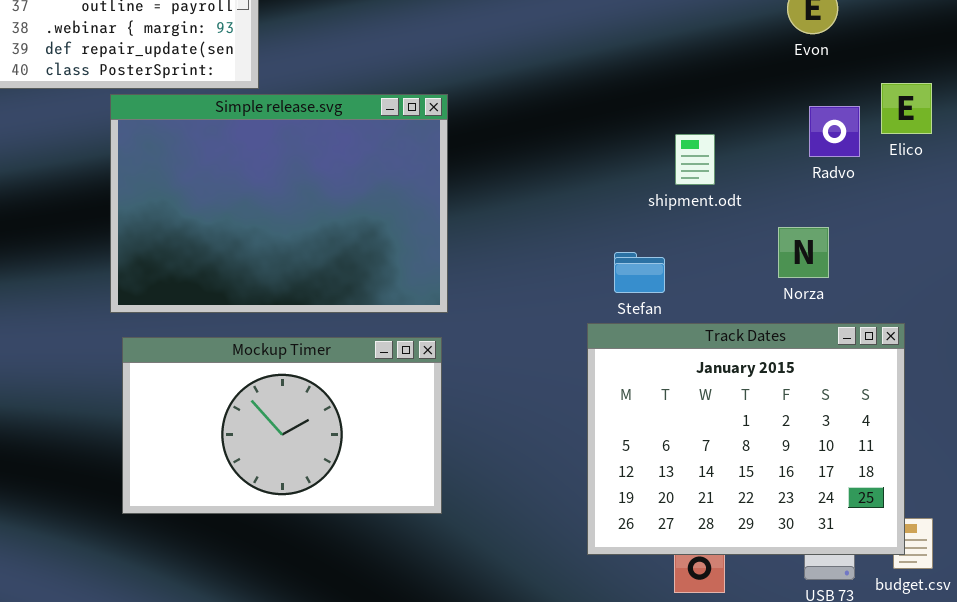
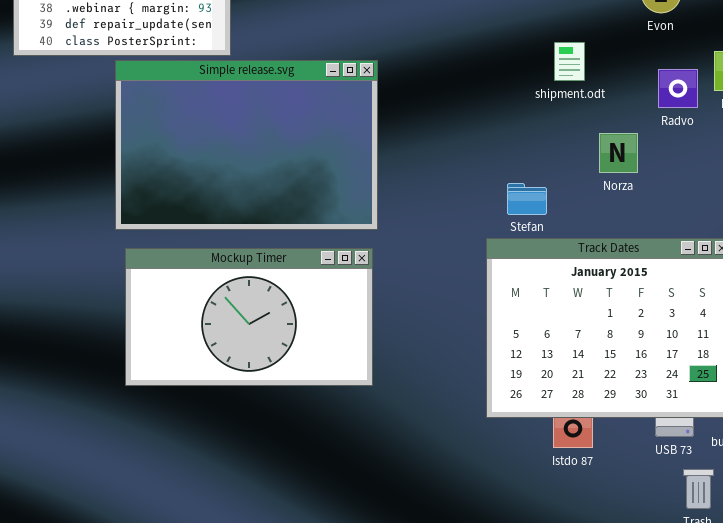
shipment.odt: [675,134,715,185] -> [554,42,585,81], moved
Norza: [778,227,829,278] -> [599,133,638,173], moved

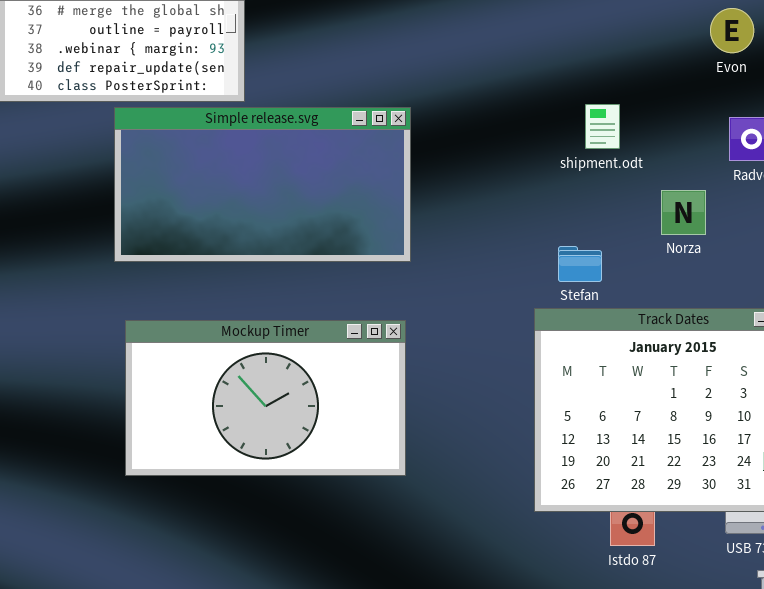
shipment.odt: [554,42,585,81] -> [585,104,620,149], moved
Simple release.svg: [115,60,378,230] -> [114,107,411,262], resized

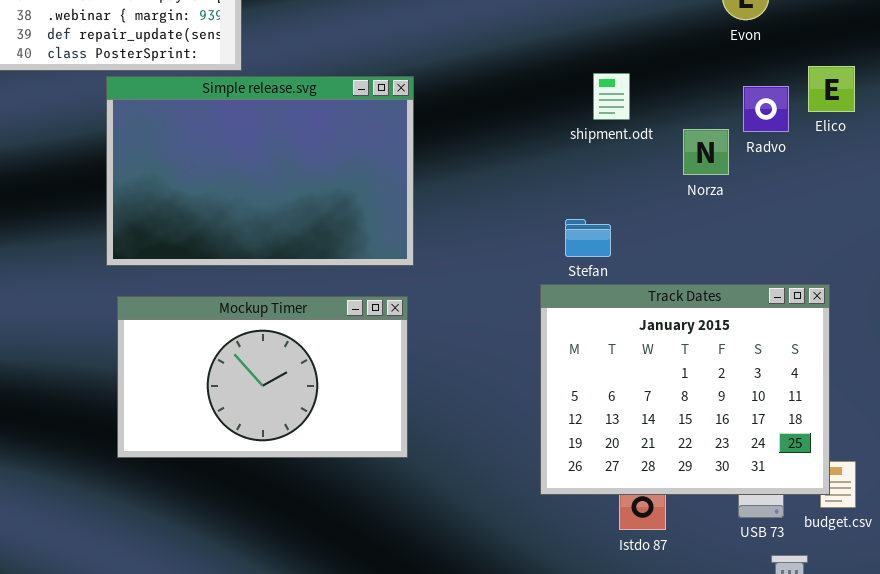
Simple release.svg: [114,107,411,262] -> [106,76,414,266], resized
Norza: [661,190,706,235] -> [683,129,729,175], moved

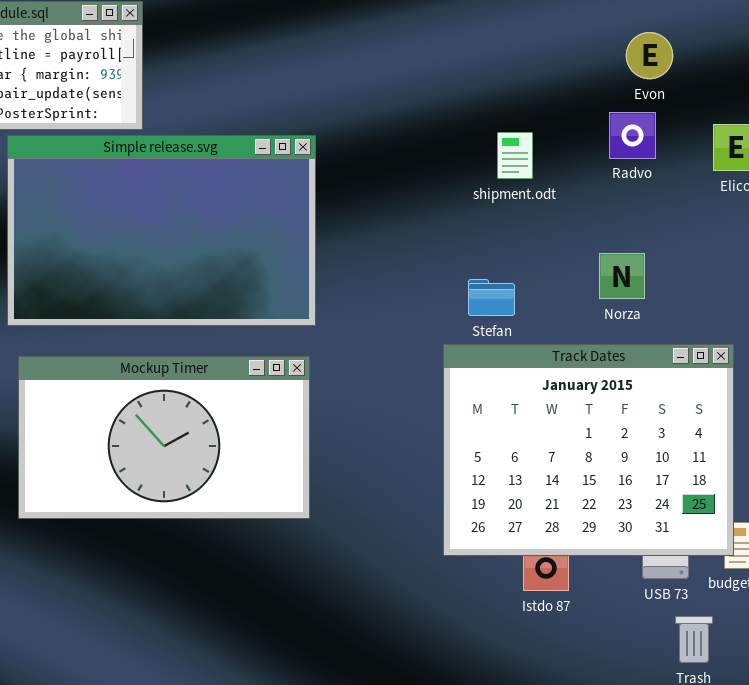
Radvo: [743,86,789,132] -> [609,112,656,159], moved
Norza: [683,129,729,175] -> [599,253,645,299], moved

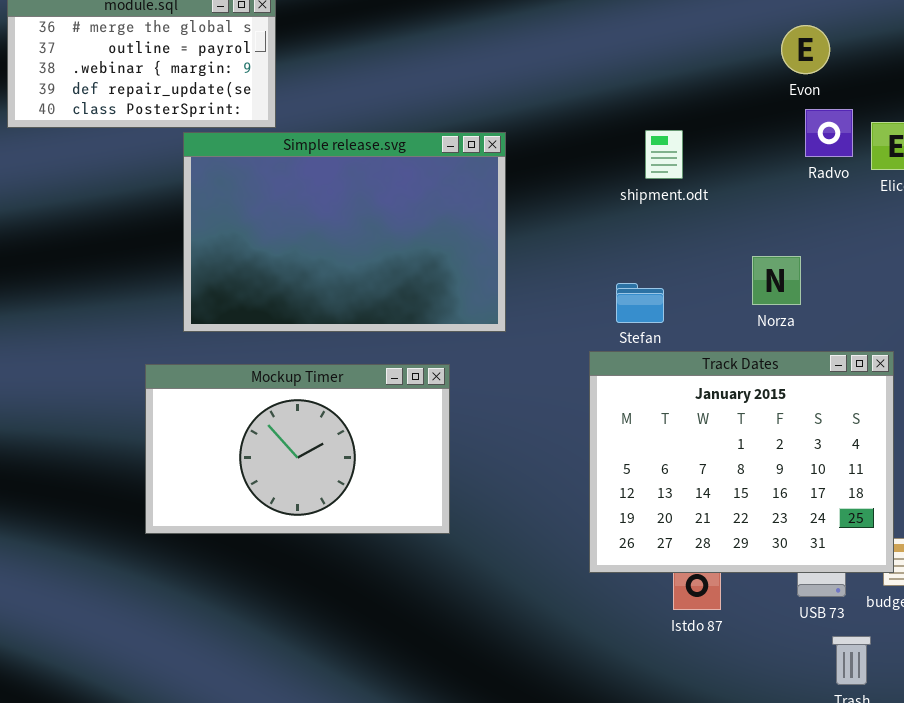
Radvo: [609,112,656,159] -> [805,109,853,157], moved
Simple release.svg: [7,135,316,326] -> [183,132,506,332], moved

